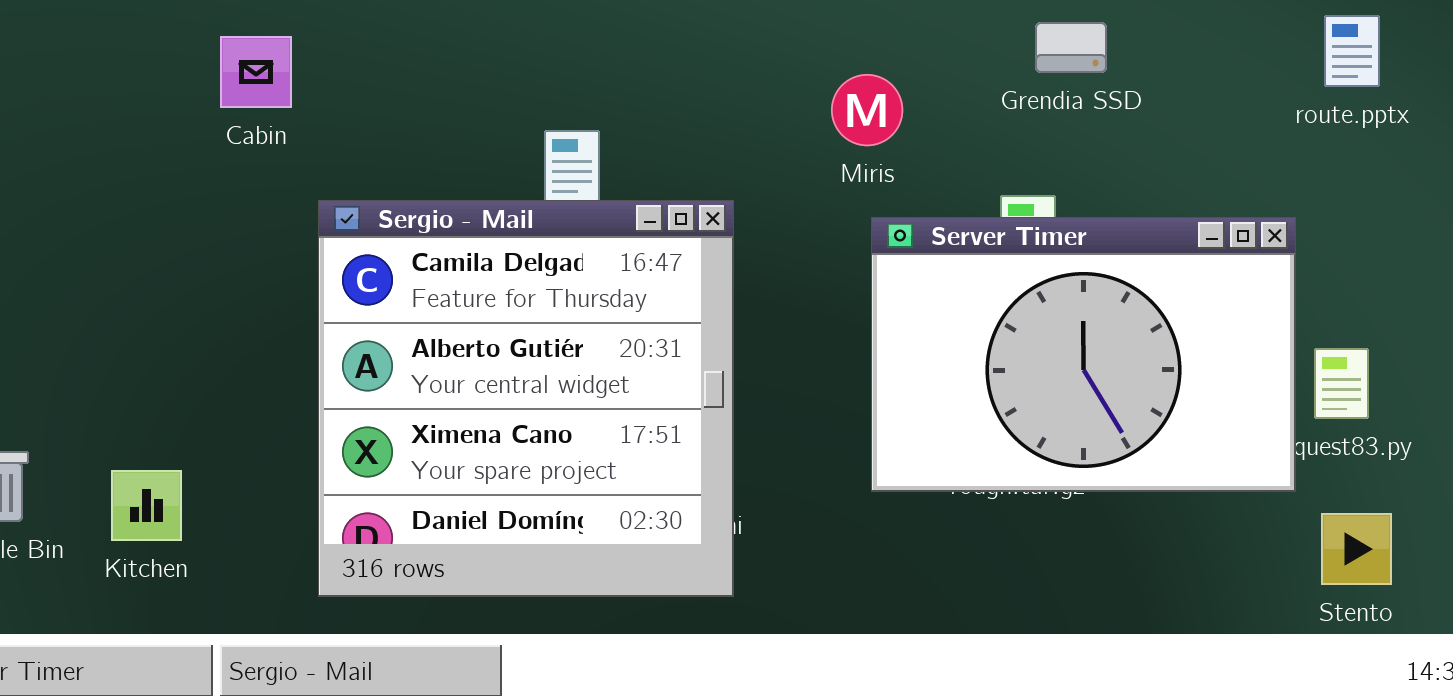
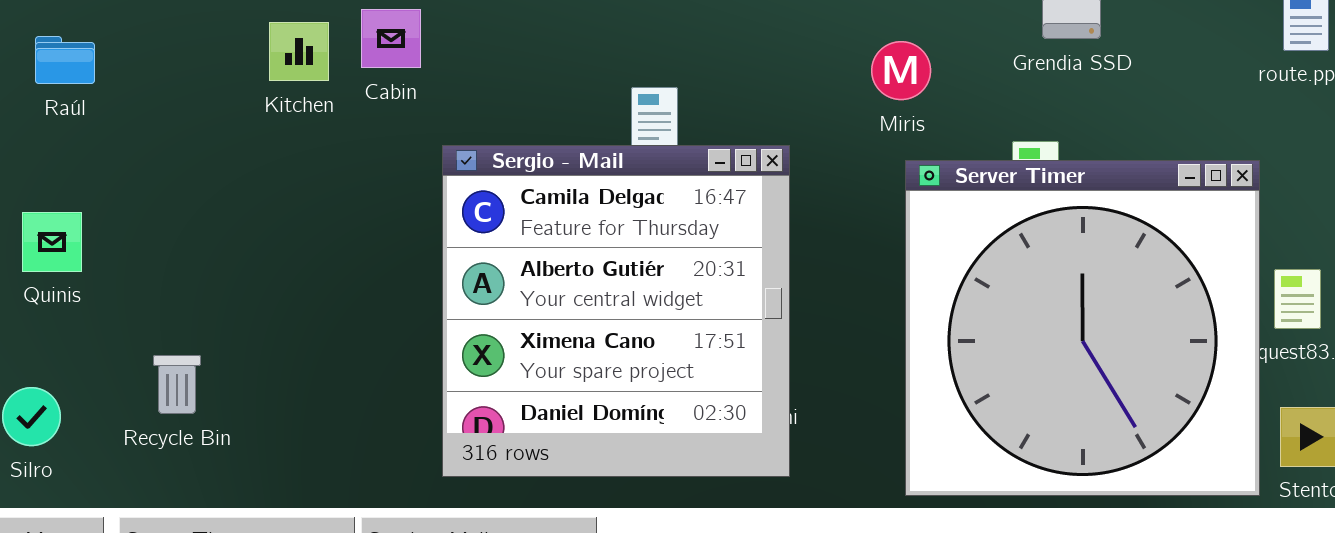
Server Timer: [871,217,1296,492] -> [905,160,1260,496], resized
Kitchen: [111,470,182,541] -> [269,22,329,81], moved

